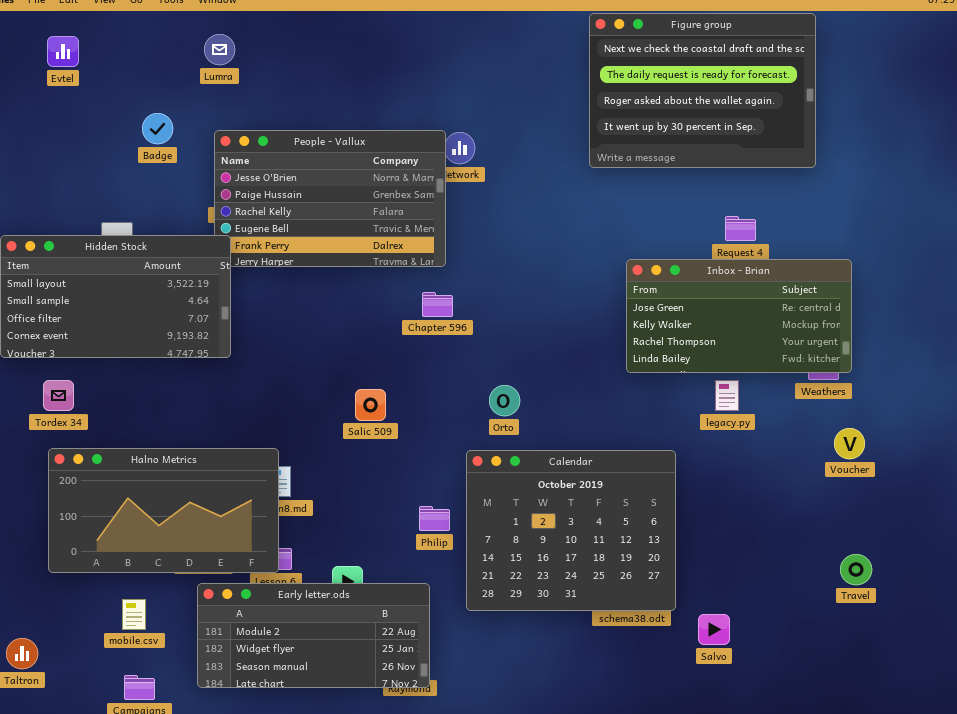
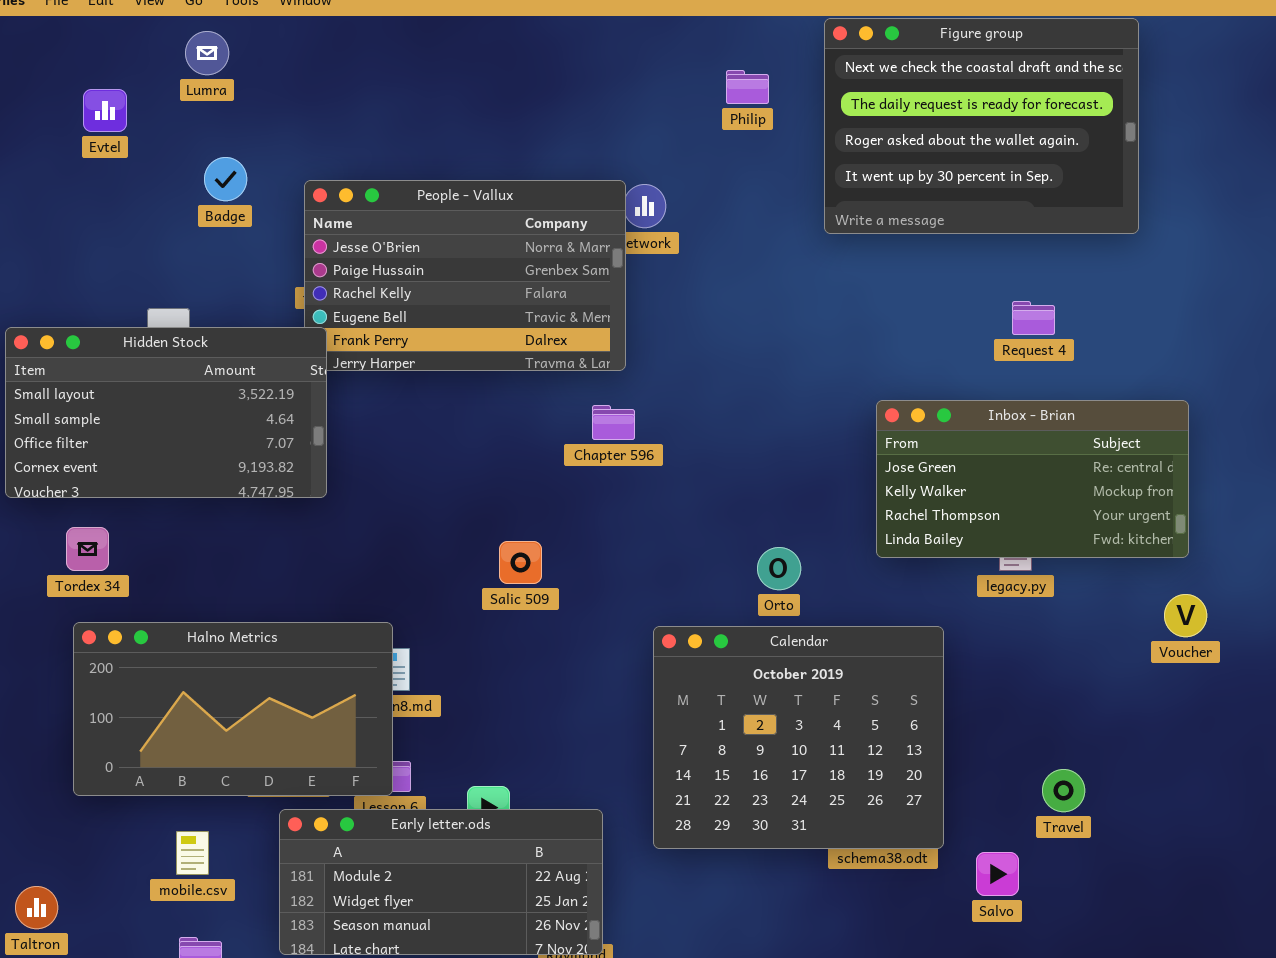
Lumra: [204,34,235,65] -> [185,31,229,75], moved
Evtel: [47,36,79,67] -> [83,89,127,132], moved
Inbox - Brian: [626,259,852,373] -> [876,400,1189,558], moved
Orto: [489,385,520,416] -> [757,547,801,590], moved
Philip: [419,506,450,531] -> [726,70,769,104], moved
Travel: [840,554,872,585] -> [1042,769,1085,812], moved

